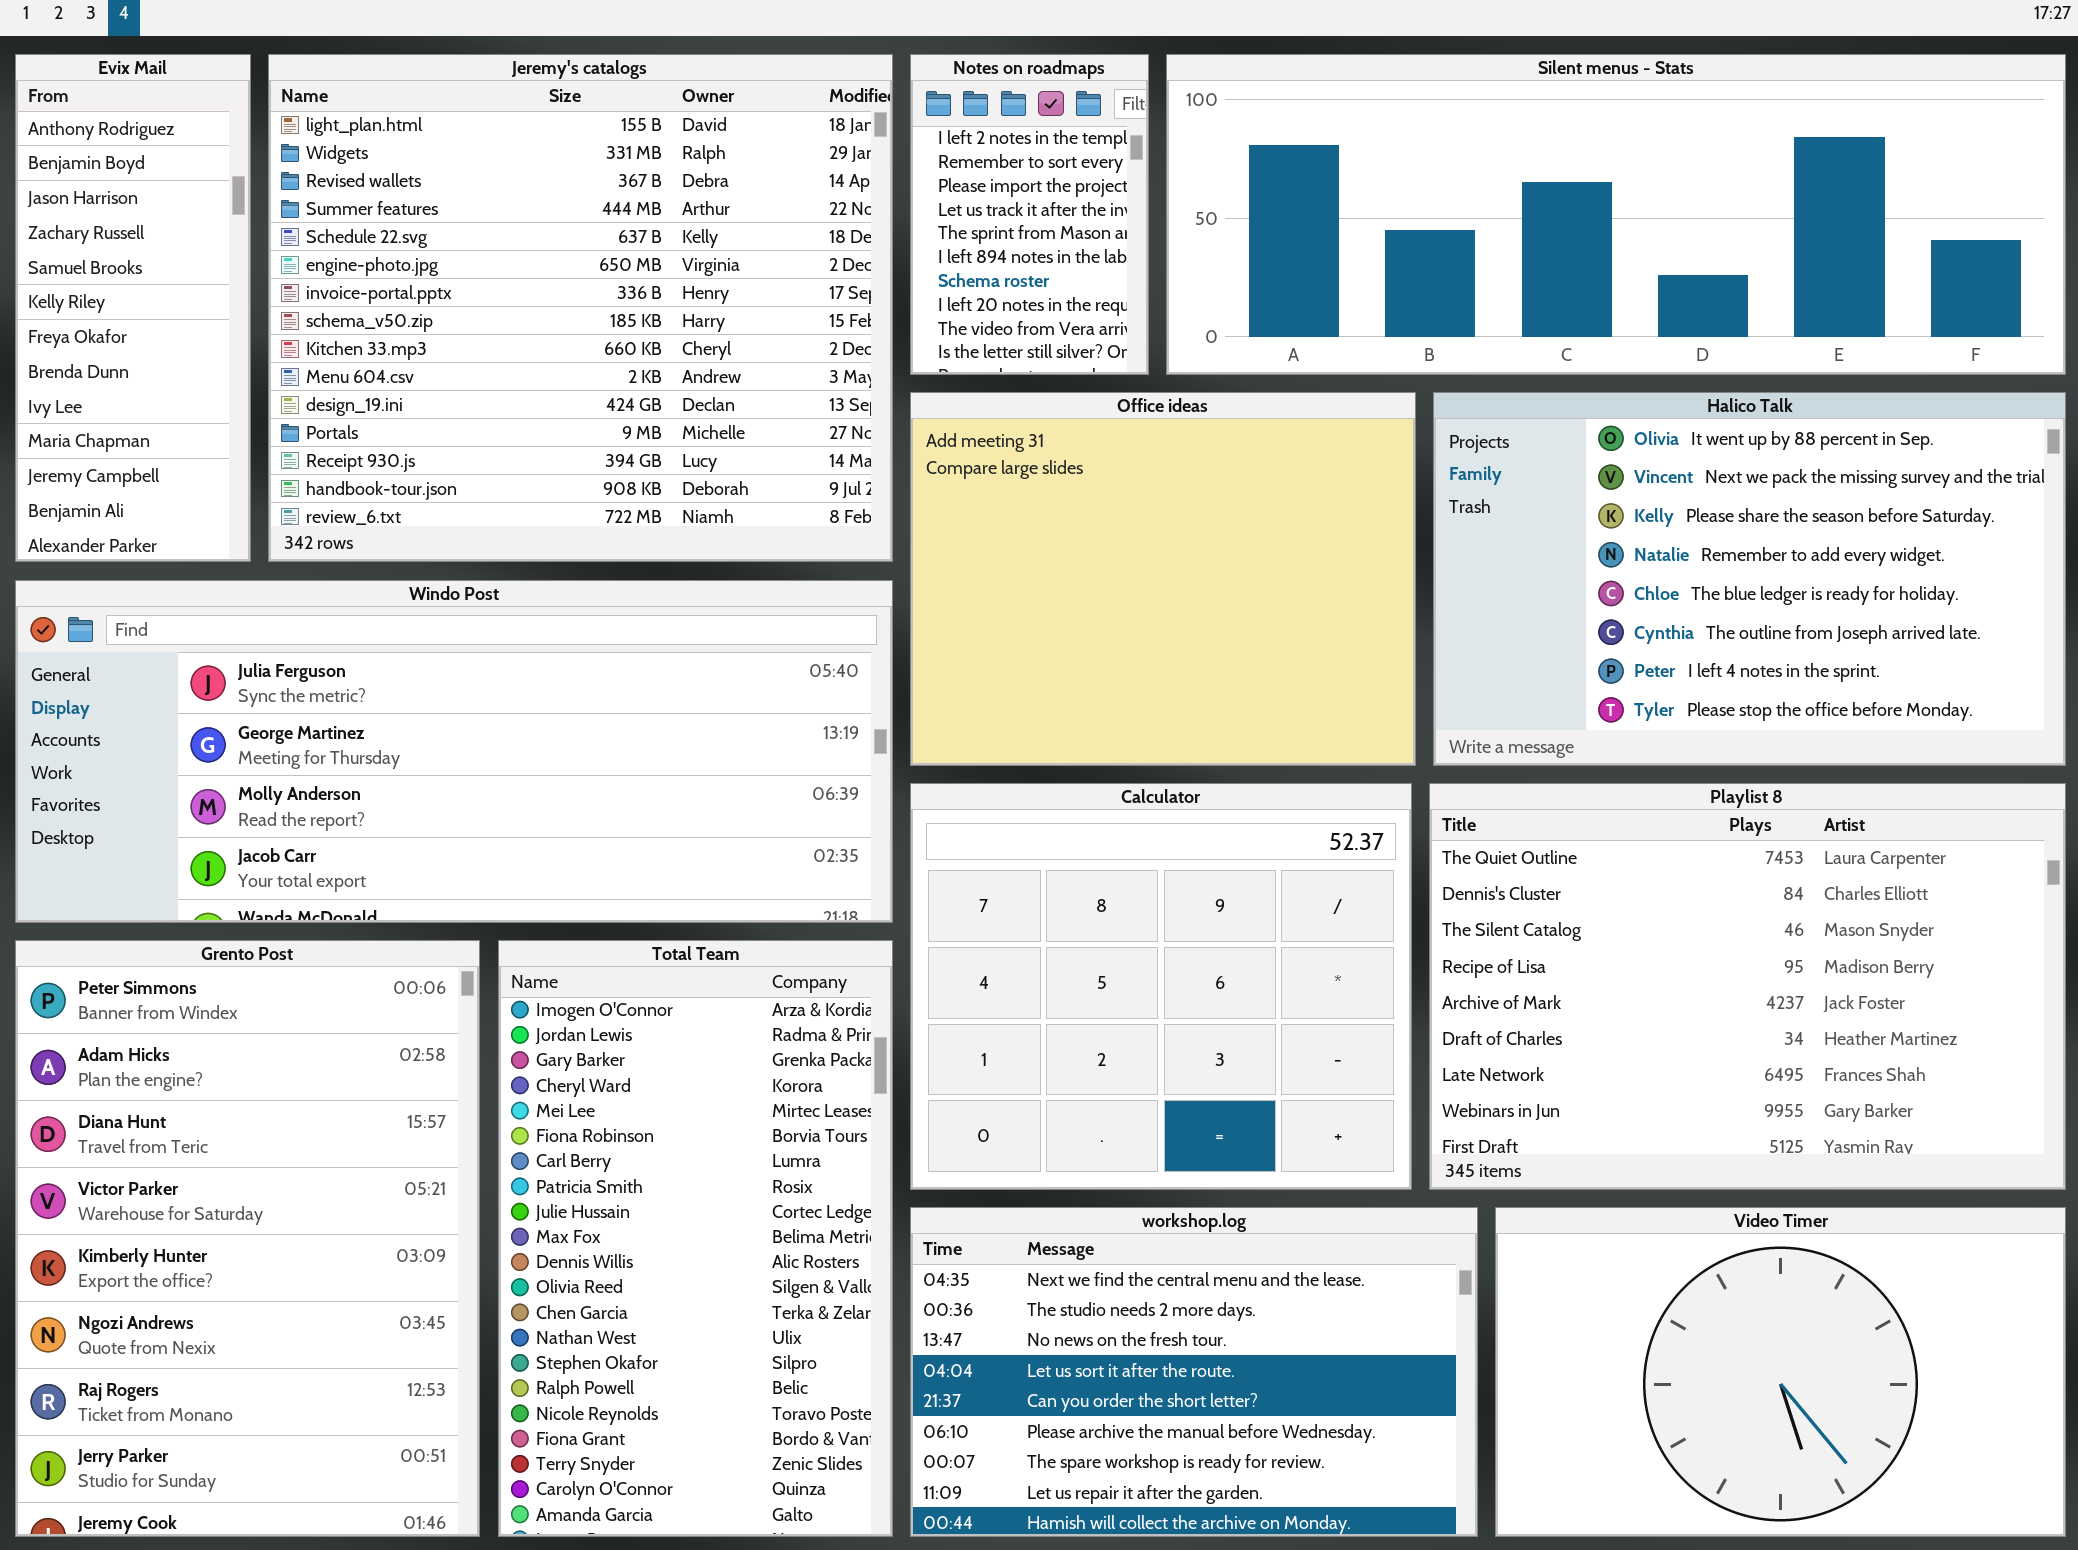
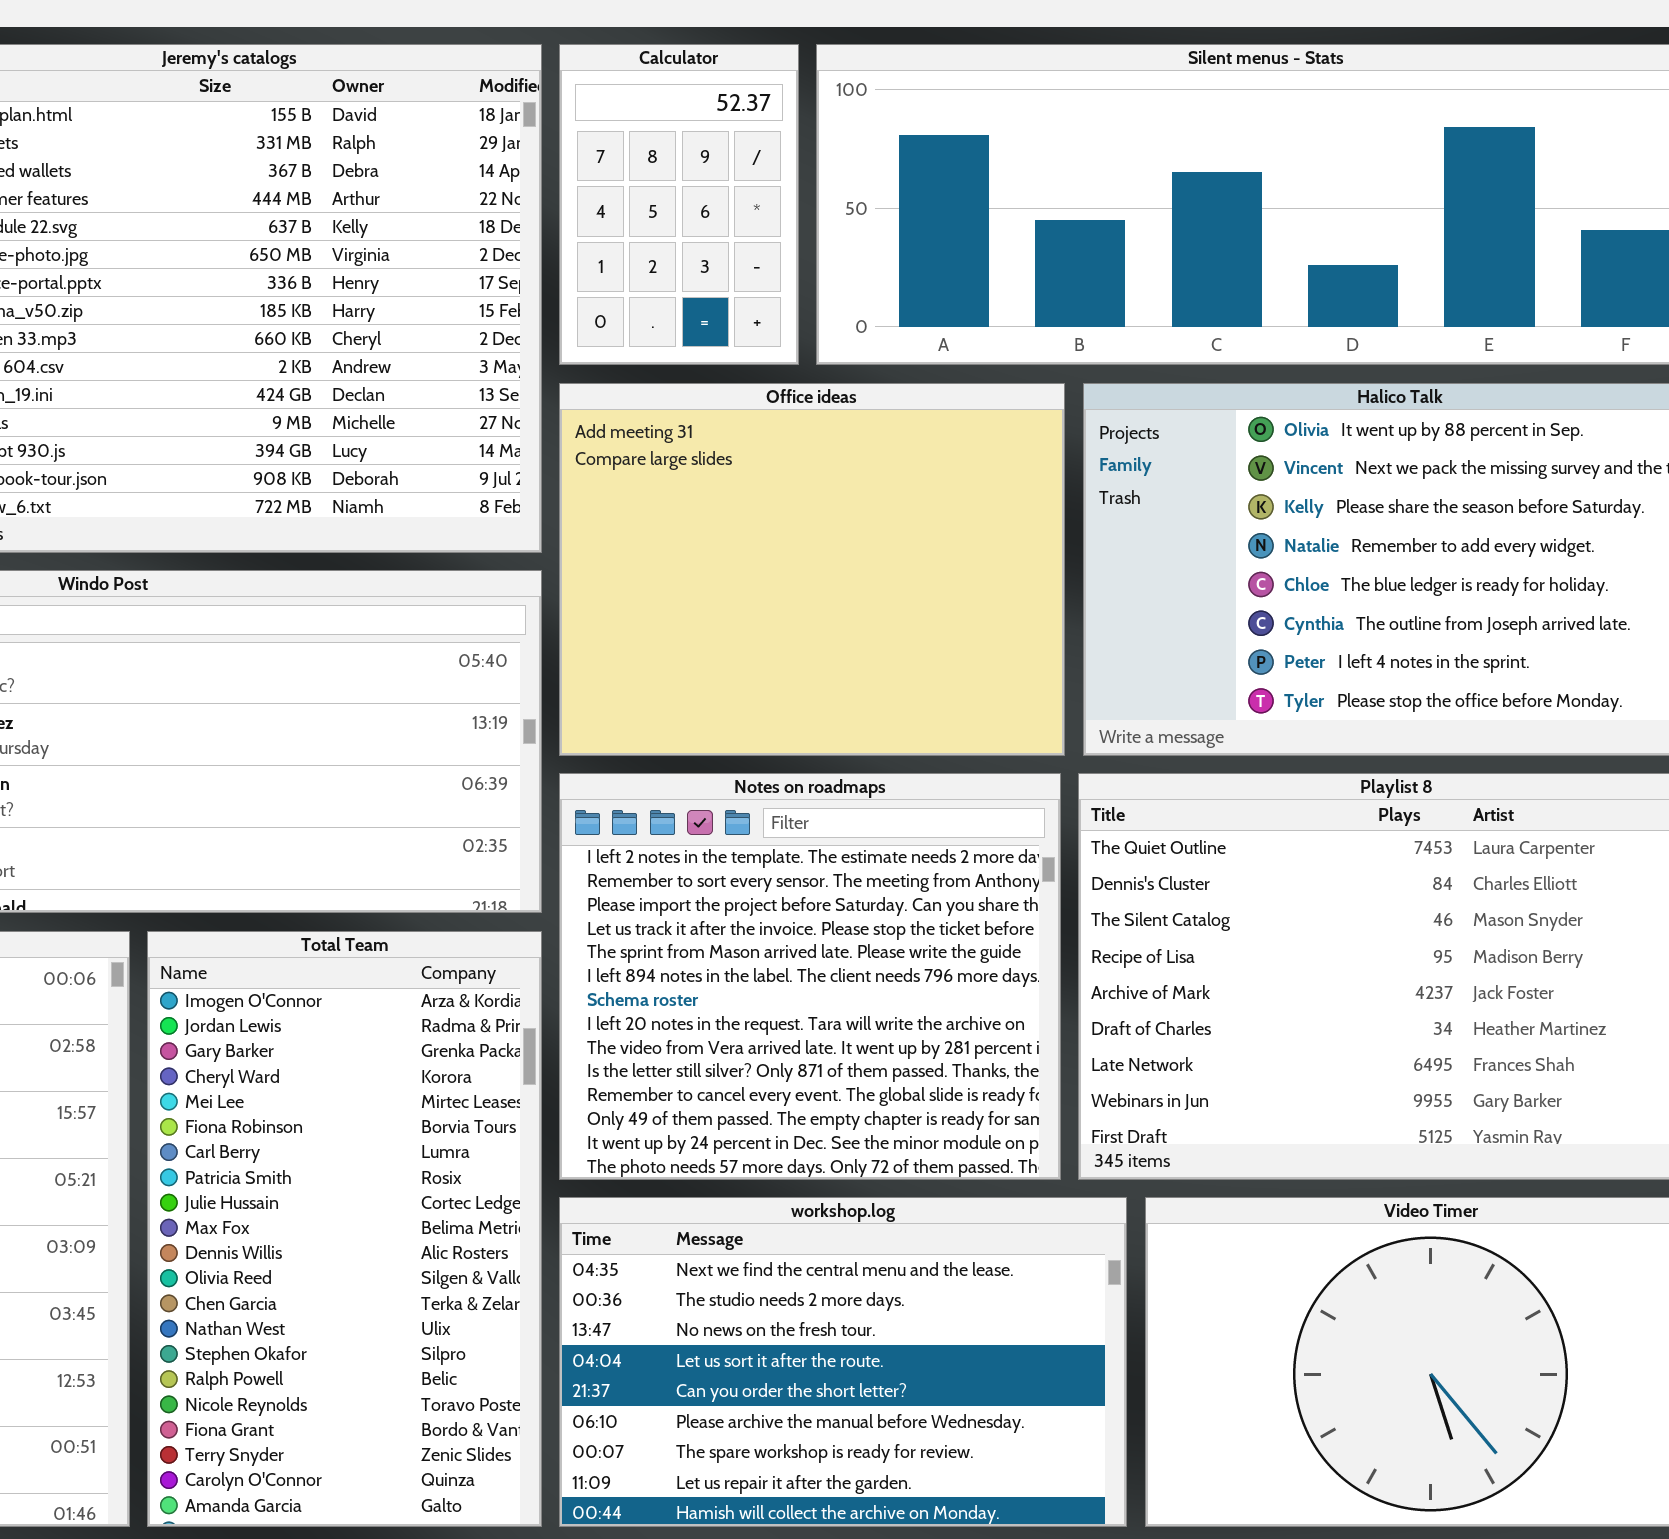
Notes on roadmaps: [910,54,1149,375] -> [559,773,1061,1180], moved, resized
Calculator: [910,783,1412,1190] -> [559,44,799,365], moved, resized

